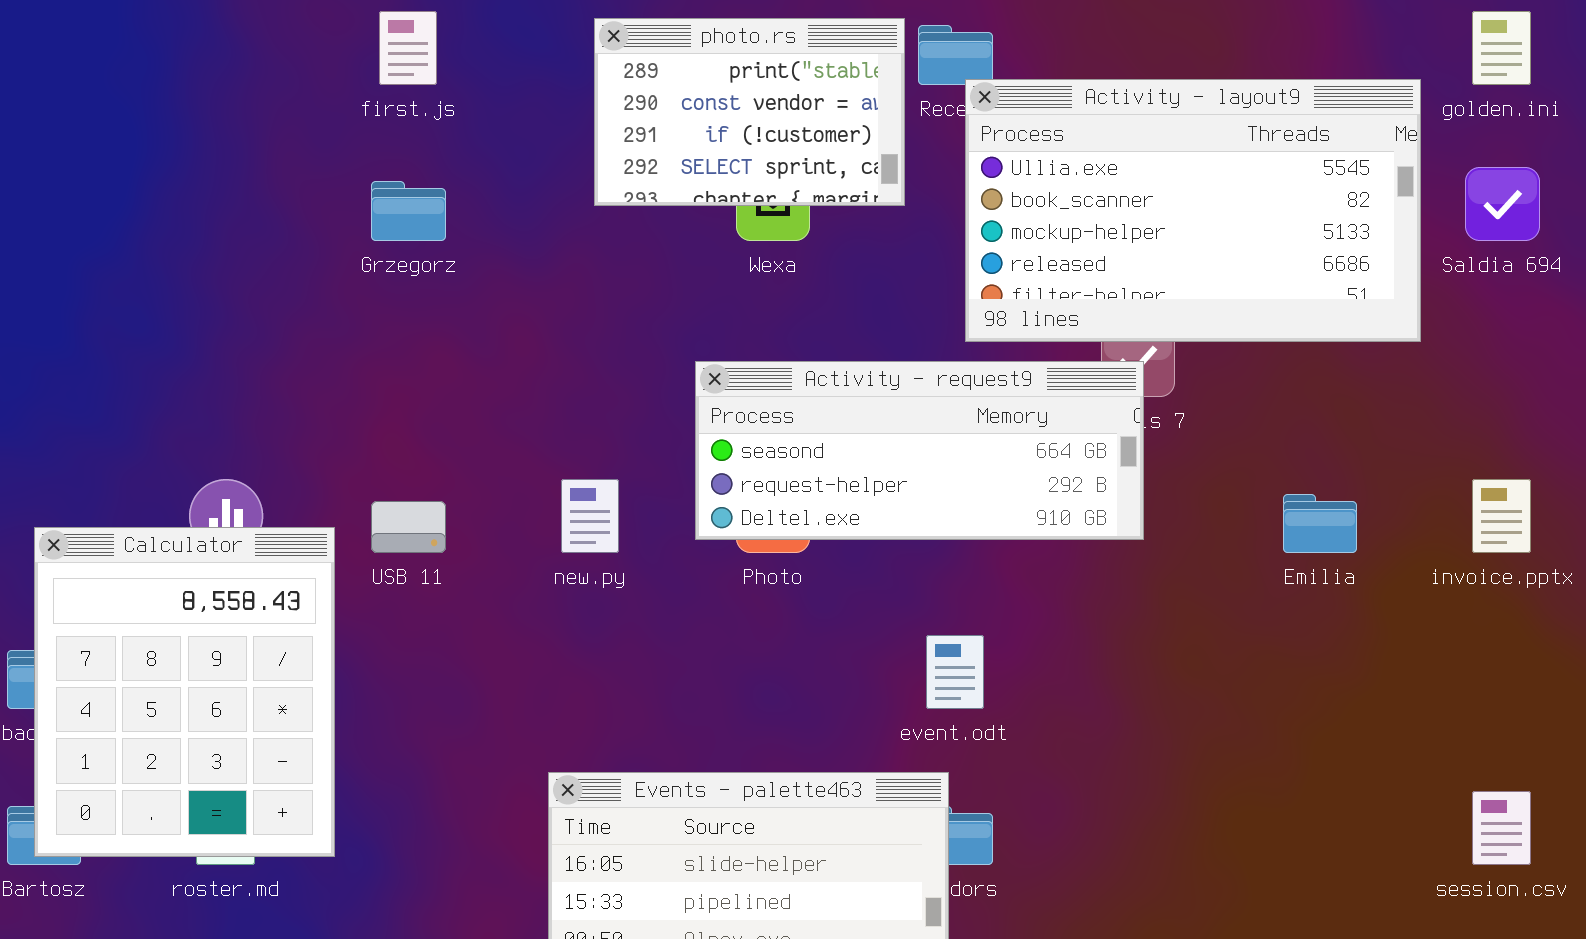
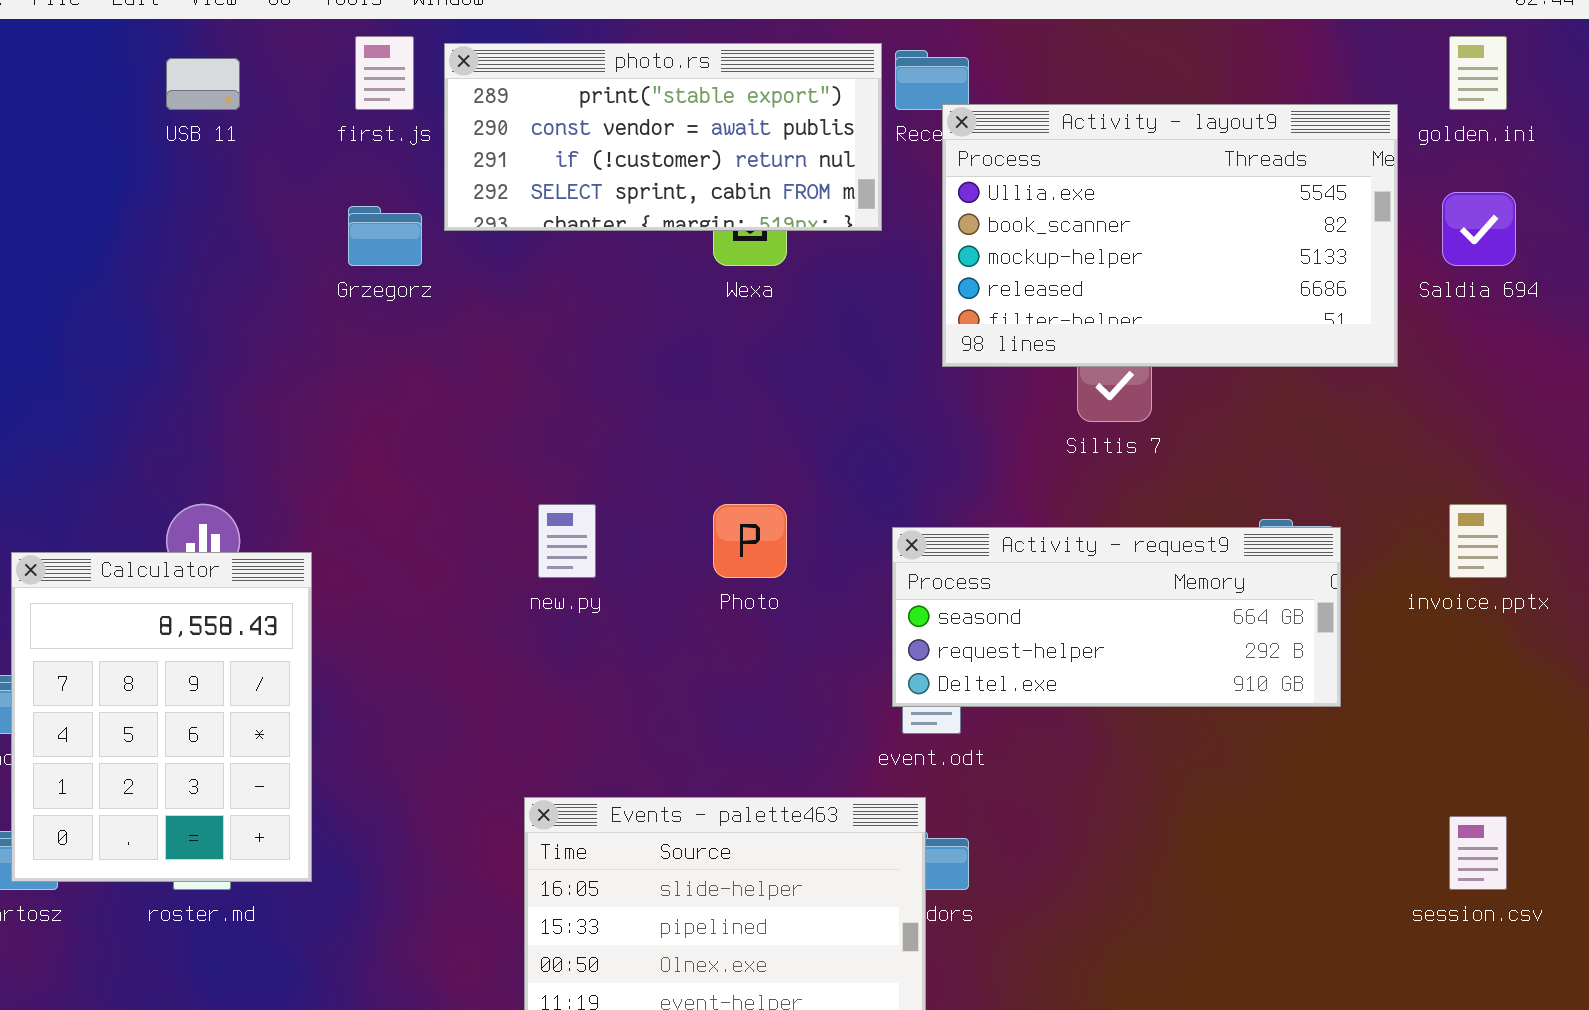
photo.rs: [594,18,905,206] -> [444,43,882,231], resized
Activity - request9: [695,361,1144,540] -> [892,527,1341,707], moved
USB 11: [371,501,446,553] -> [166,58,240,110], moved

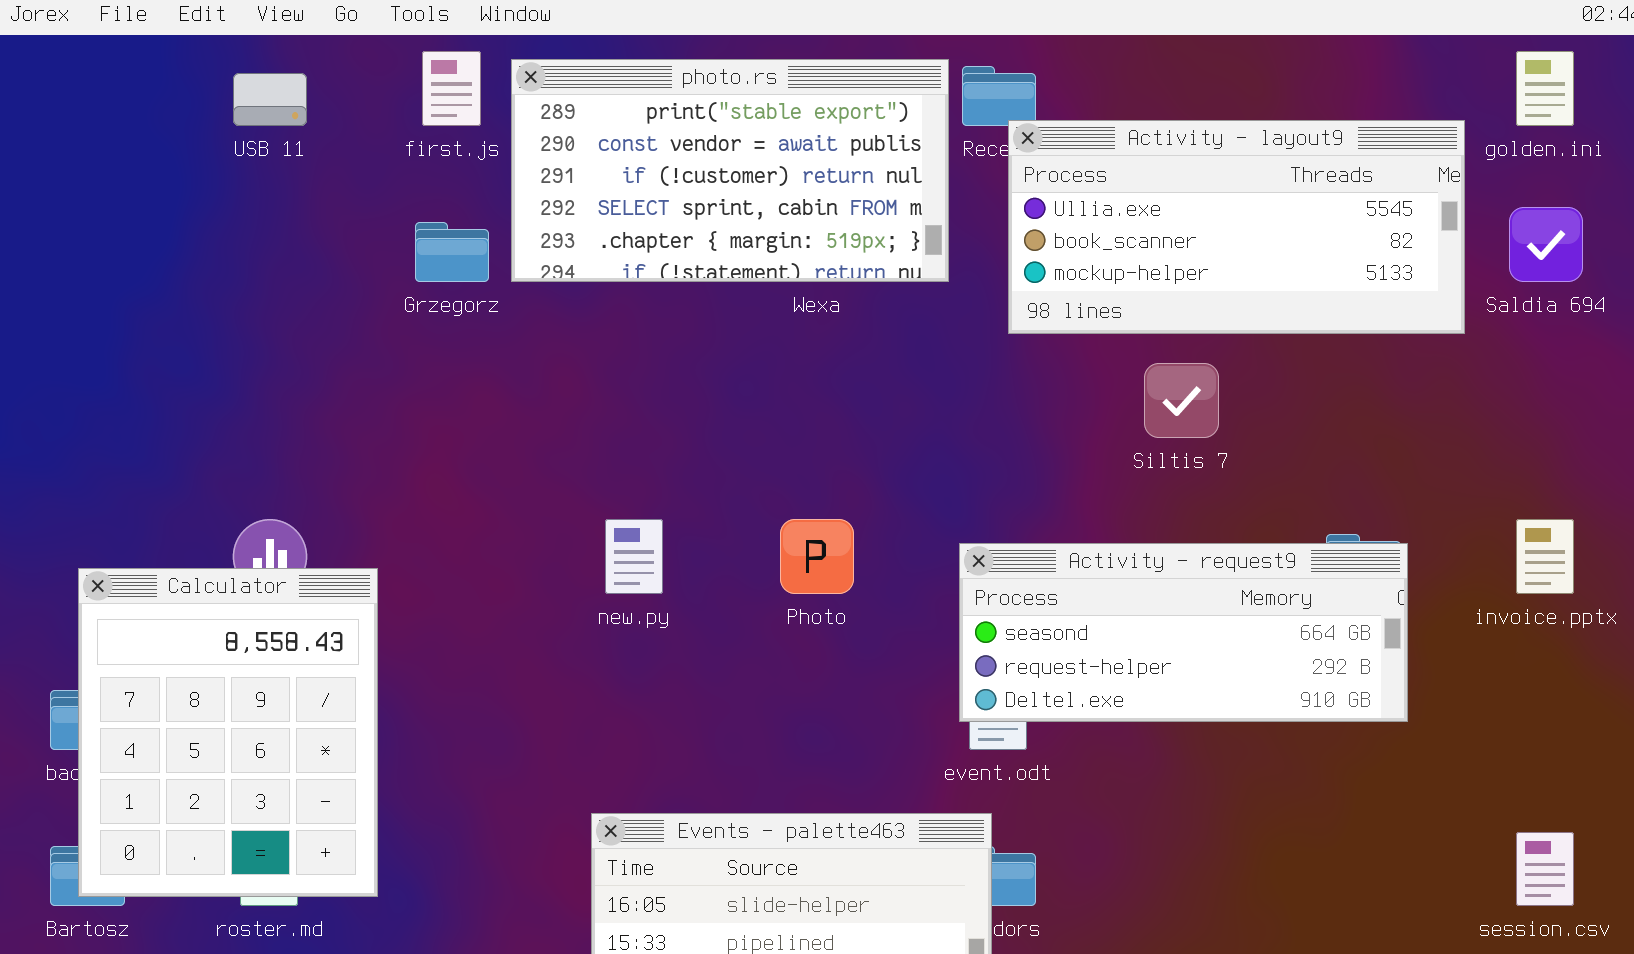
photo.rs: [444,43,882,231] -> [511,59,949,282], resized
Activity - layout9: [942,104,1398,367] -> [1008,120,1465,334], resized

